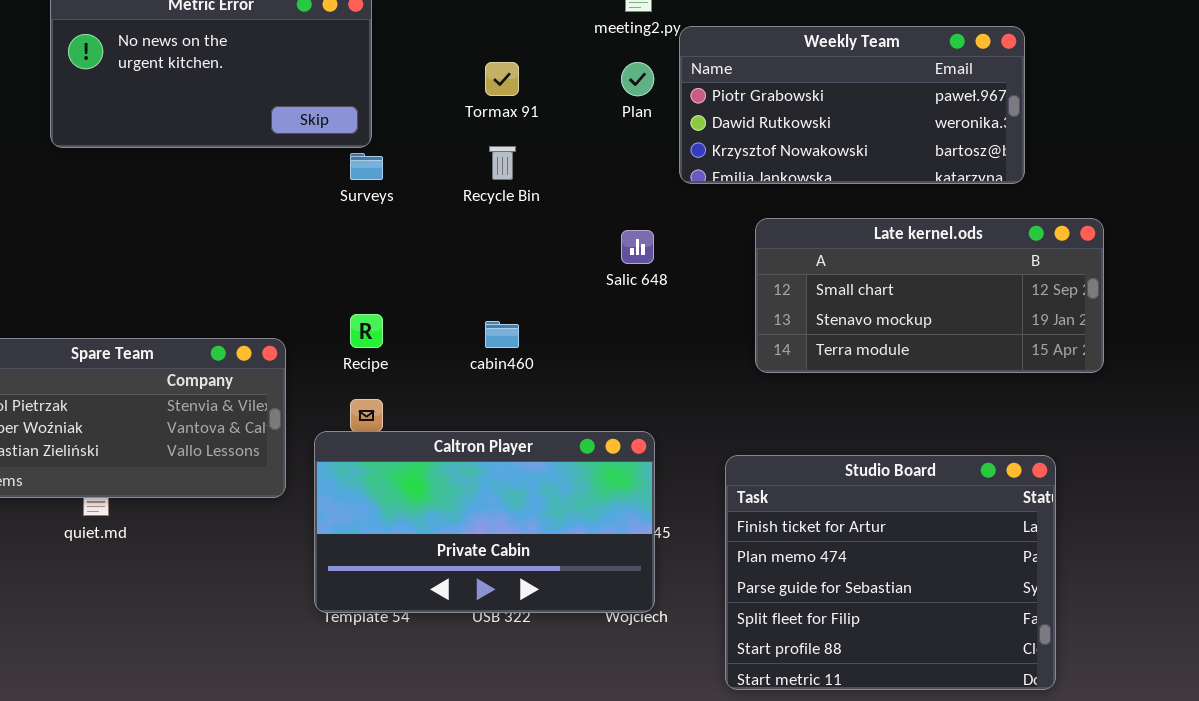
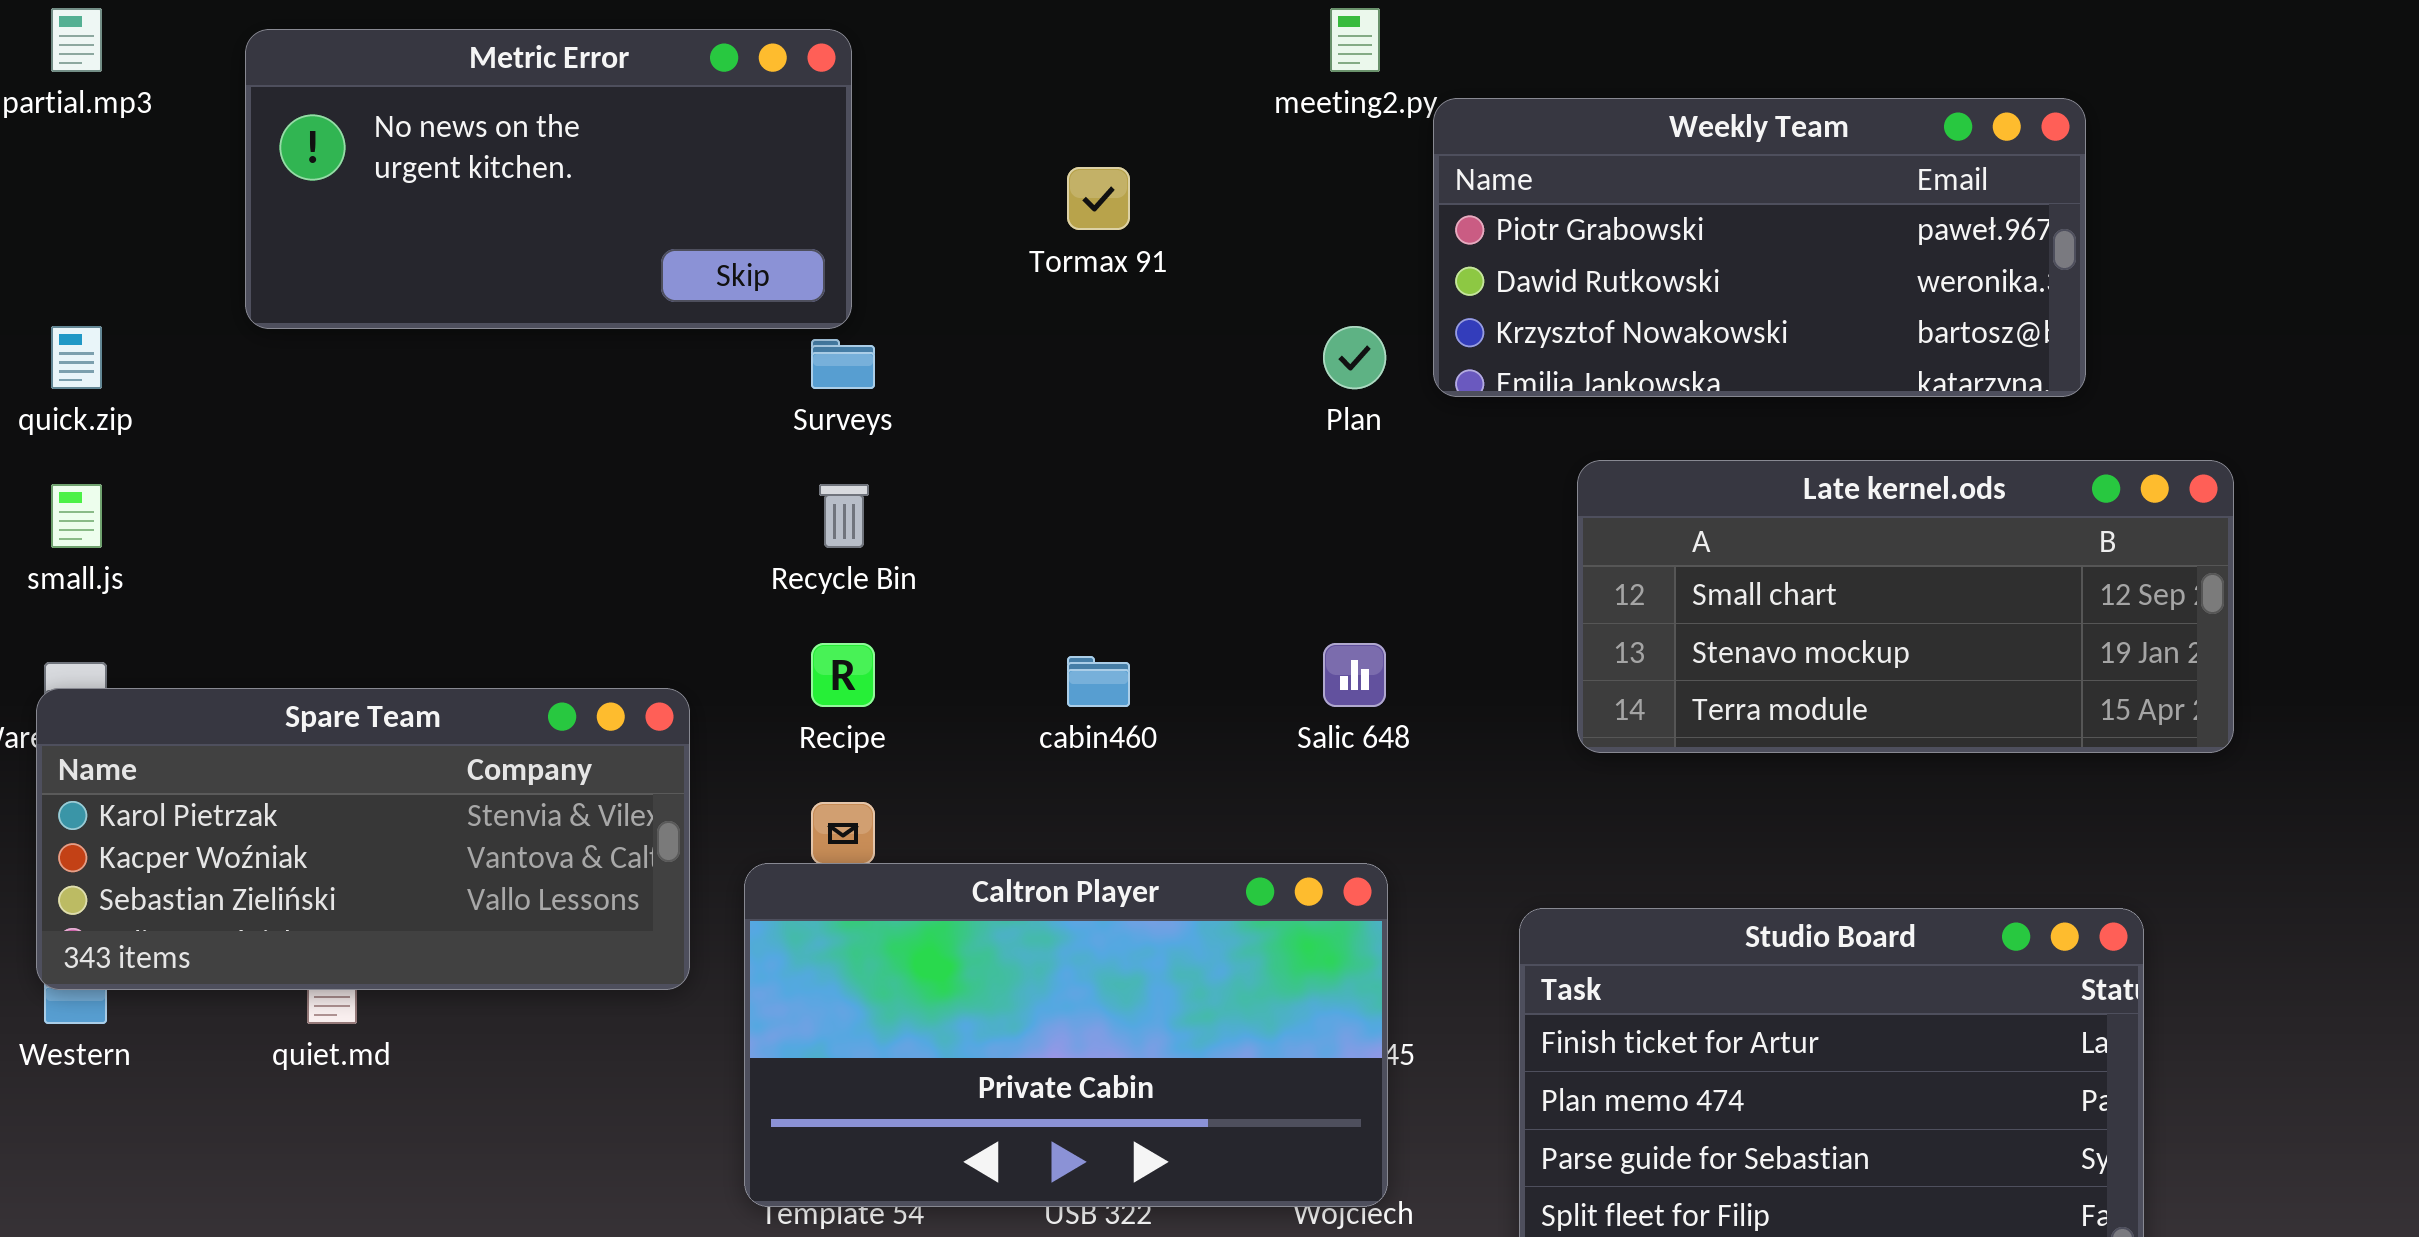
Plan: [621,62,654,96] -> [1323,326,1386,389], moved
Recycle Bin: [489,146,516,180] -> [819,484,869,548], moved
Salic 648: [621,230,654,264] -> [1323,643,1386,707], moved

